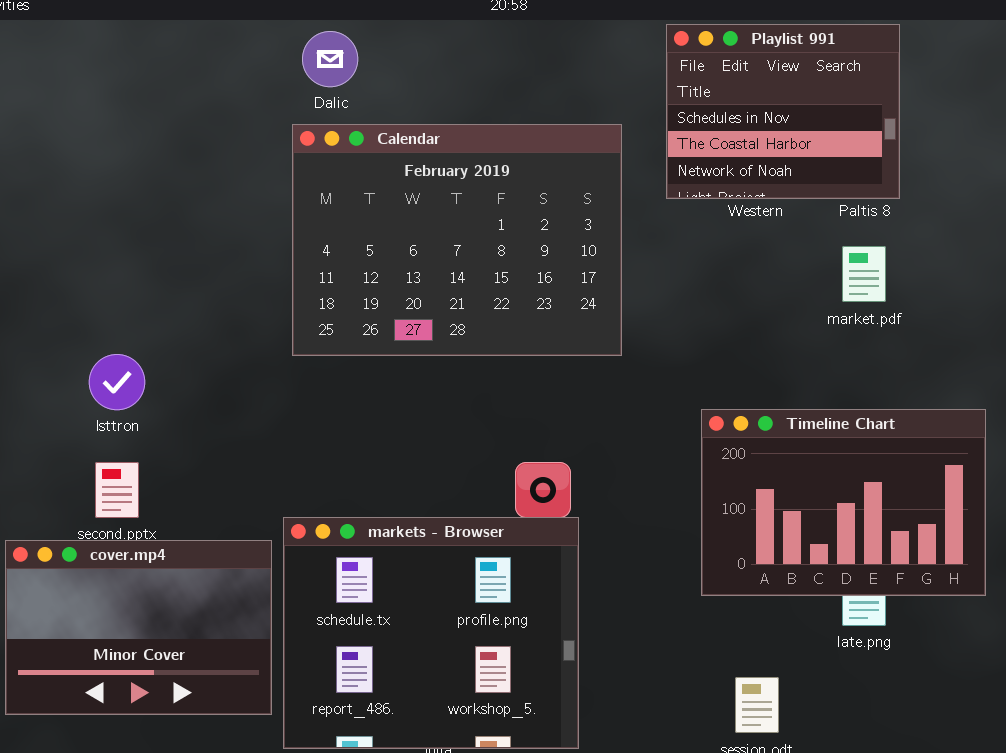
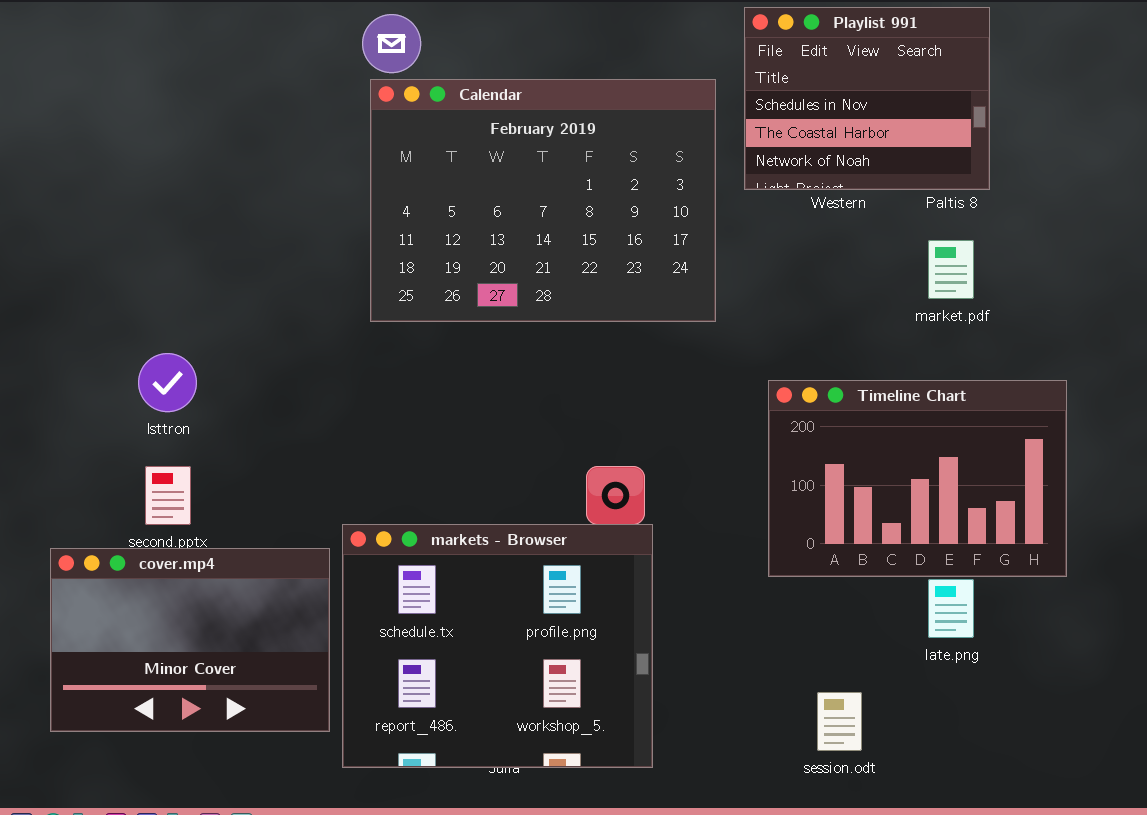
Calendar: [292,124,622,356] -> [370,79,716,322], moved
Timeline Chart: [701,409,986,596] -> [768,380,1067,577], moved

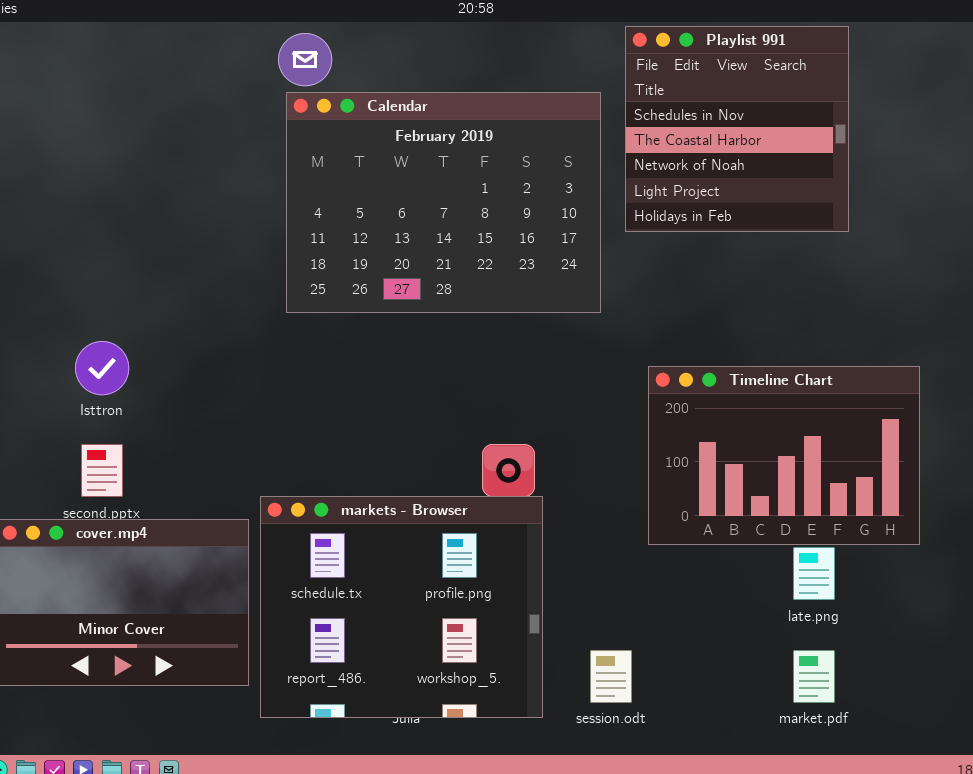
Playlist 991: [744,7,990,190] -> [625,26,849,232], resized
market.pdf: [928,240,974,299] -> [793,650,835,703], moved
session.odt: [817,692,862,751] -> [590,650,632,703], moved

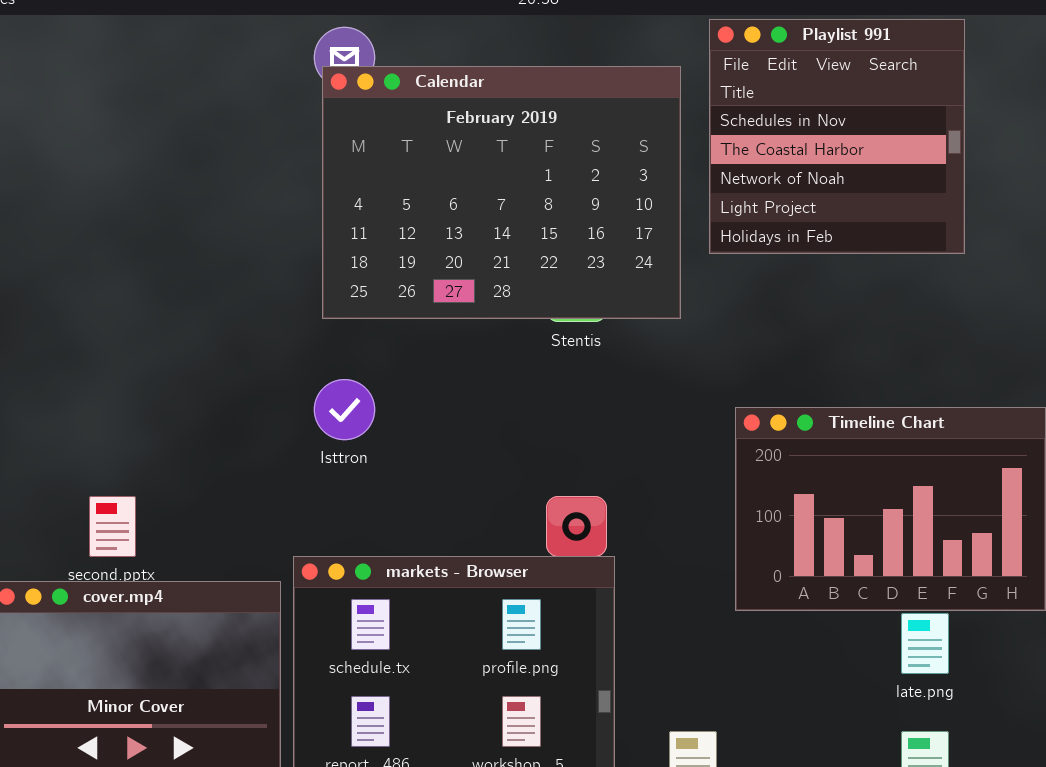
Calendar: [286,92,601,313] -> [322,66,681,319], moved
Isttron: [75,341,129,395] -> [314,379,375,440], moved

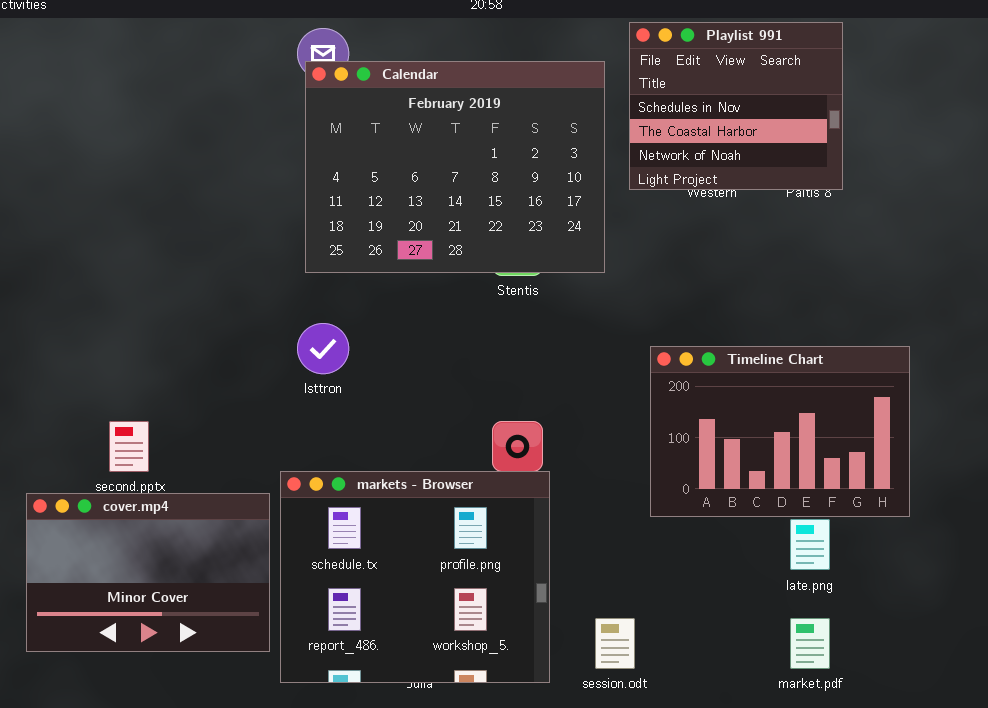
Playlist 991: [709,19,965,254] -> [629,22,843,190], resized

